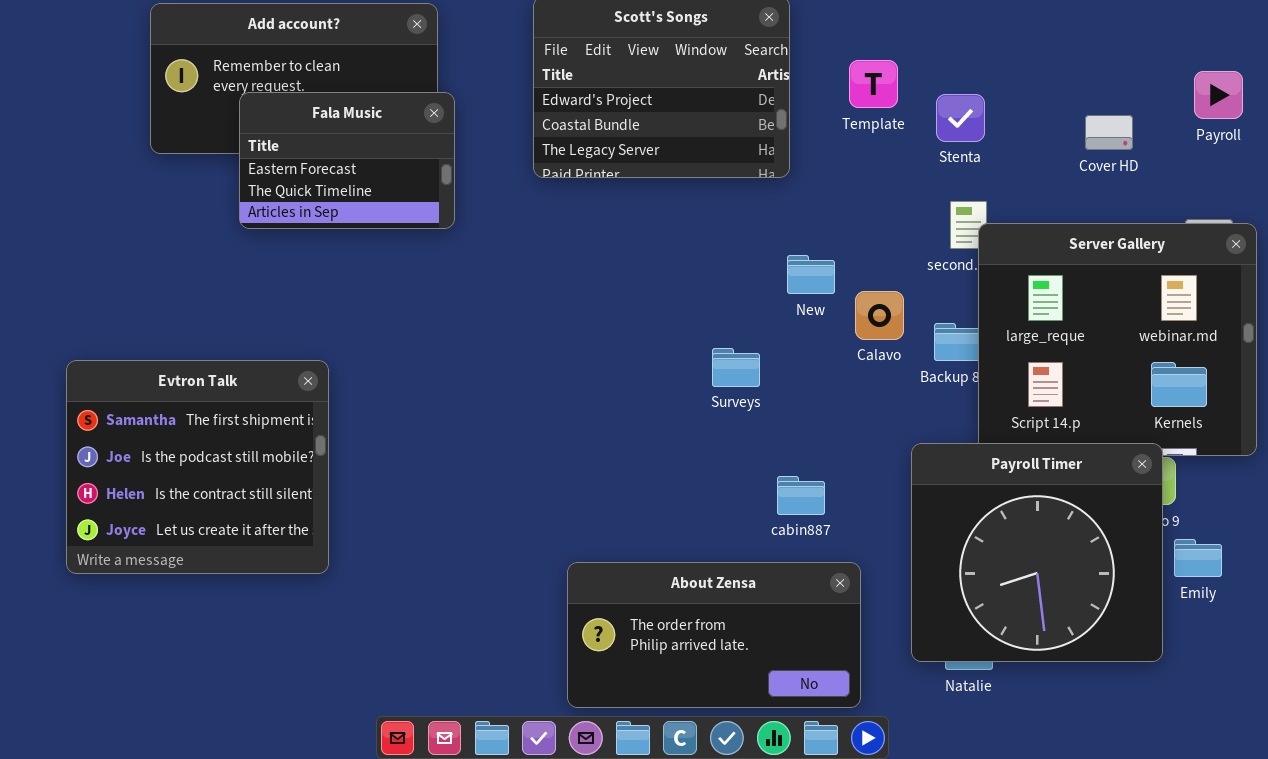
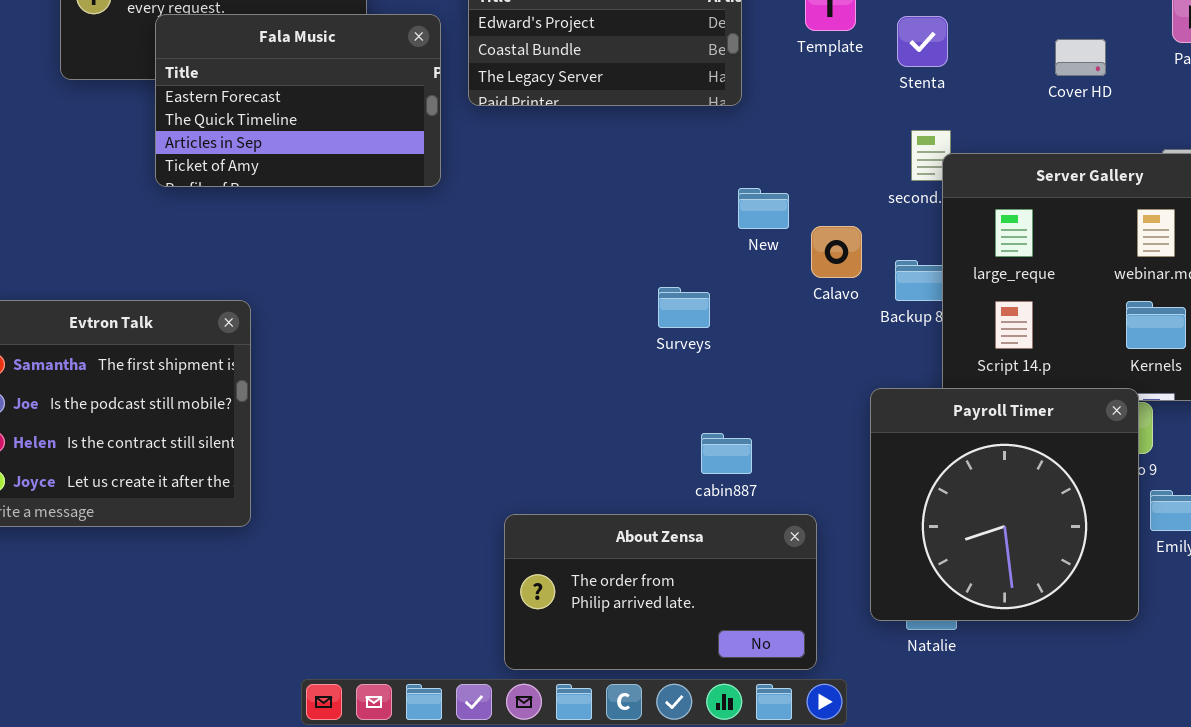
Fala Music: [239,92,455,229] -> [155,14,441,187], resized
cabin887: [777,476,825,515] -> [701,433,752,474], moved

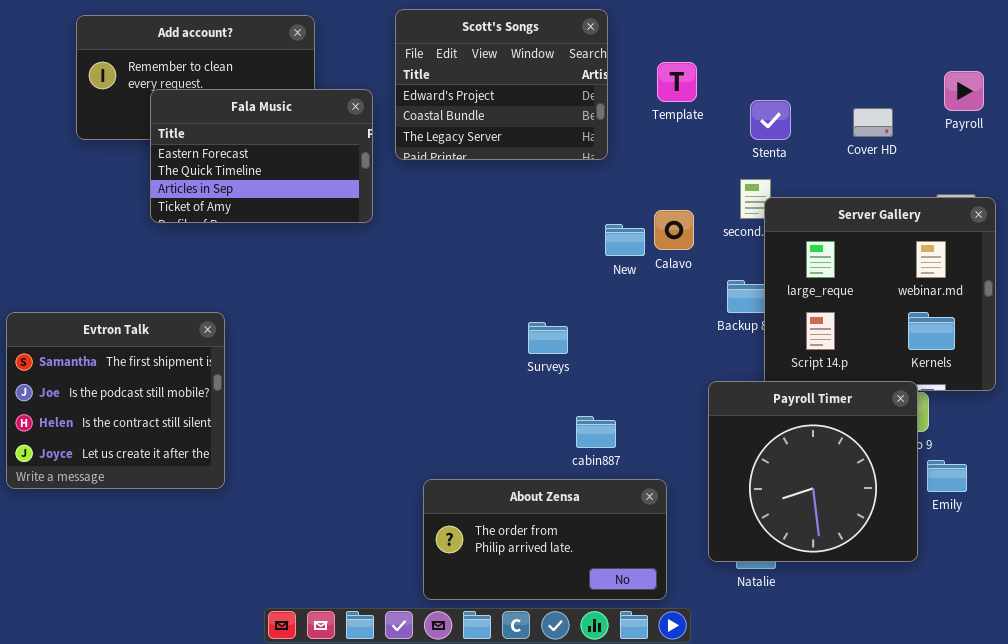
Stenta: [897,16,948,67] -> [750,100,791,140], moved
Calavo: [811,226,862,278] -> [654,210,694,250], moved
Surveys: [658,287,710,328] -> [528,322,568,354], moved

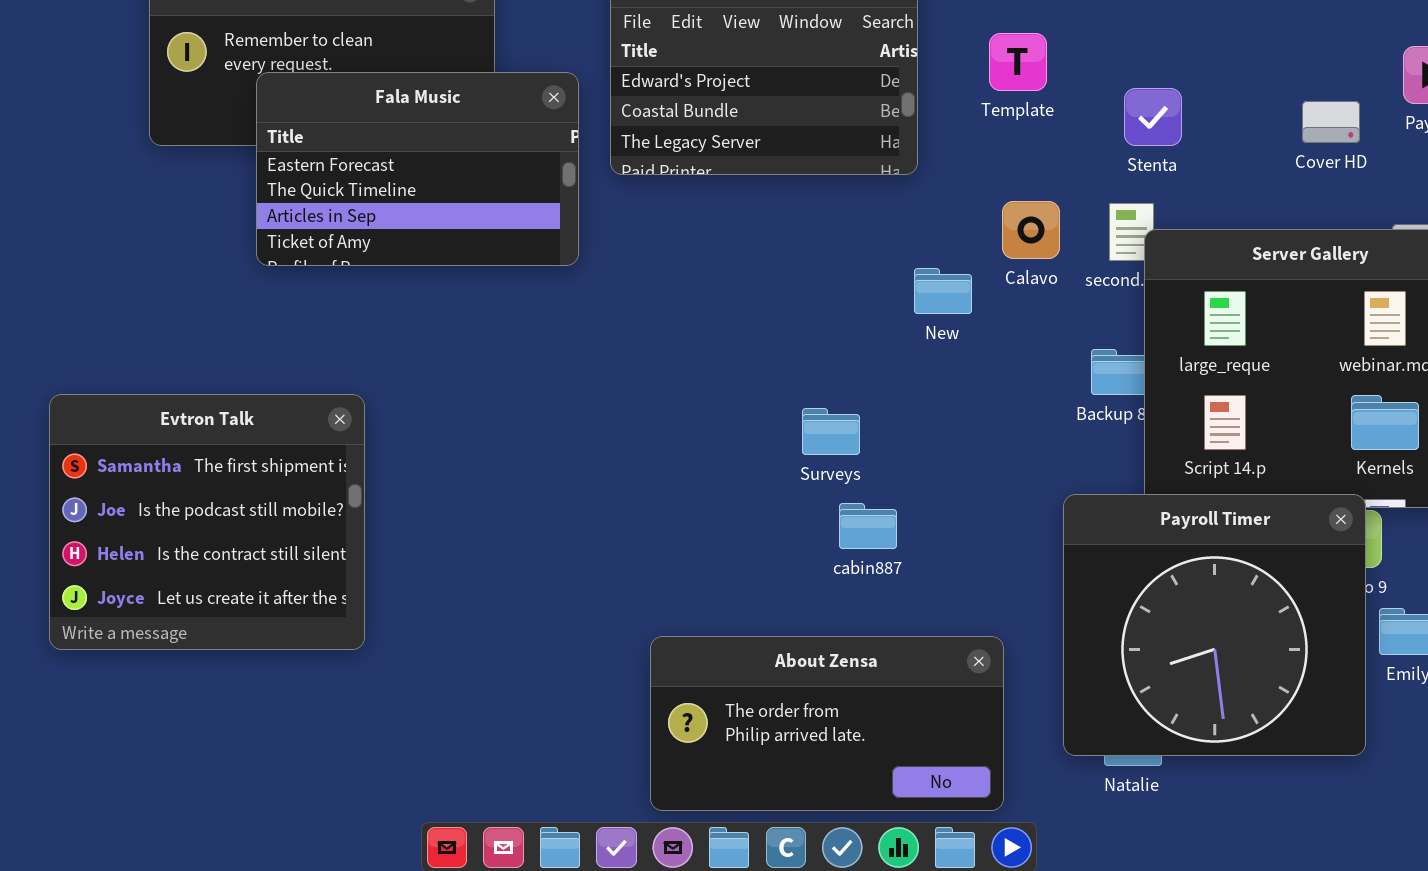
Cover HD: [853,108,893,137] -> [1302,101,1360,143], moved
Calavo: [654,210,694,250] -> [1002,201,1060,259], moved
cabin887: [576,416,616,448] -> [839,503,897,549], moved

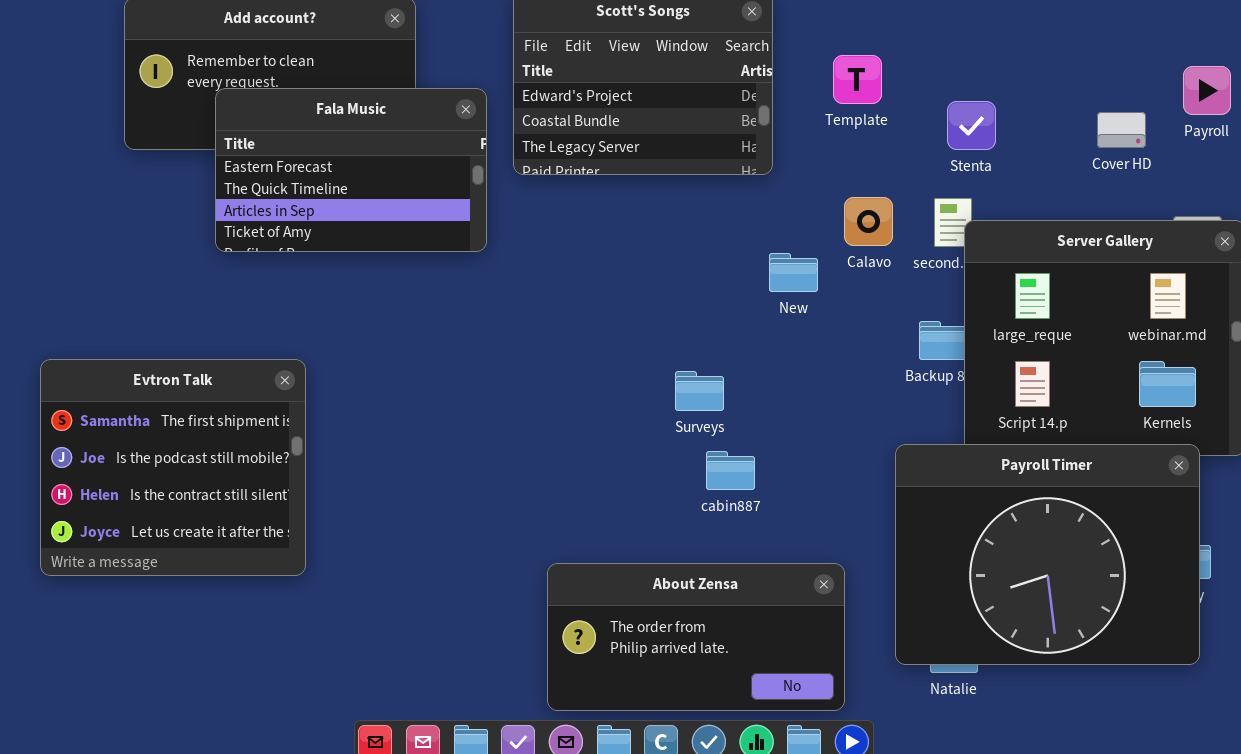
Payroll Timer: [1063,494,1366,756] -> [895,444,1200,665], resized

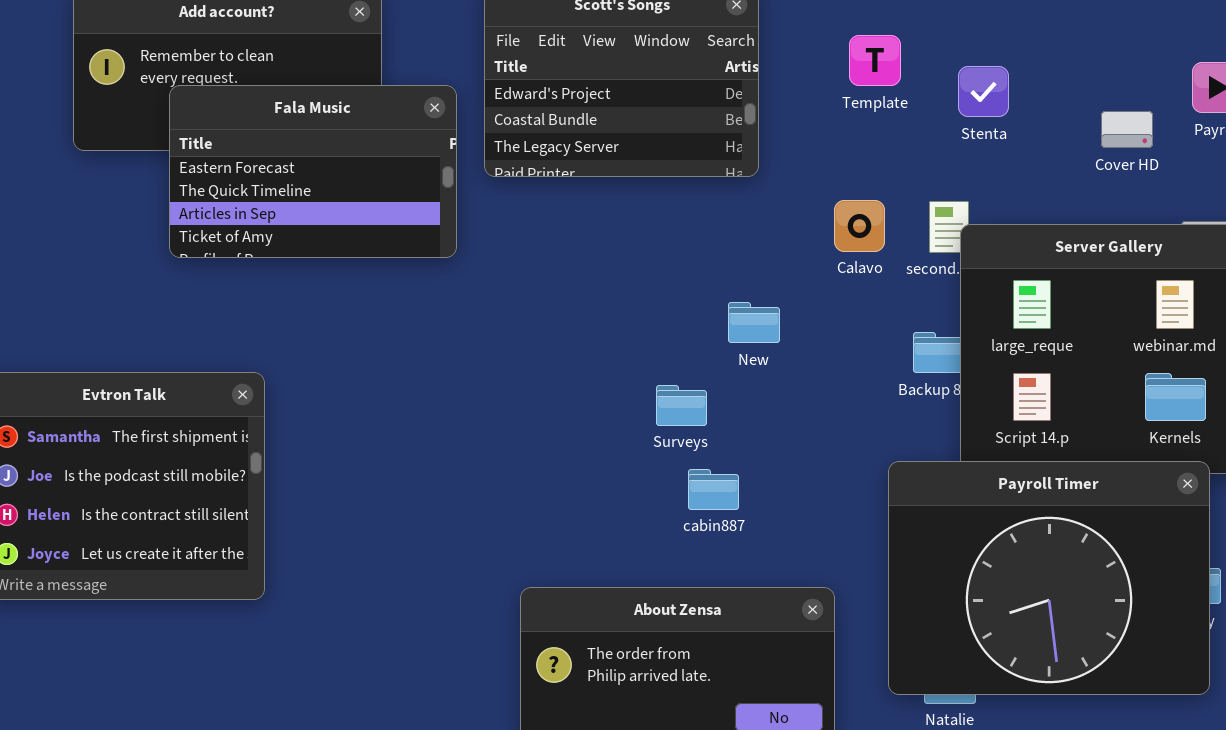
Template: [833,55,882,104] -> [849,35,901,86], moved
Stenta: [947,101,996,150] -> [958,66,1009,117], moved
New: [769,253,818,292] -> [728,302,780,343], moved

